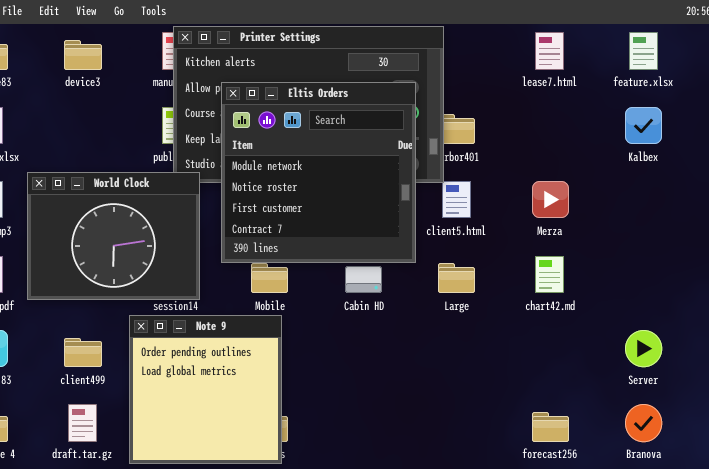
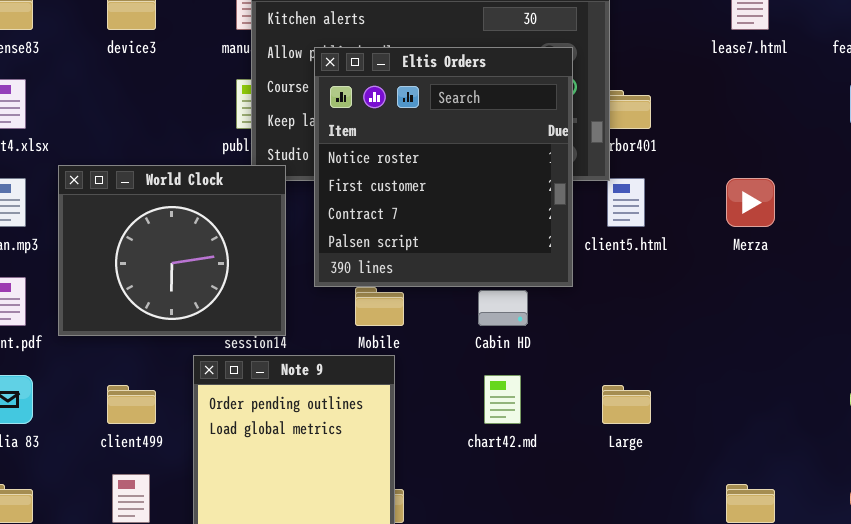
Eltis Orders: [221,82,416,263] -> [314,47,573,287], scrolled down 1 row
chart42.md: [535,256,564,293] -> [484,375,521,424], moved
Large: [438,263,475,293] -> [602,385,651,424], moved

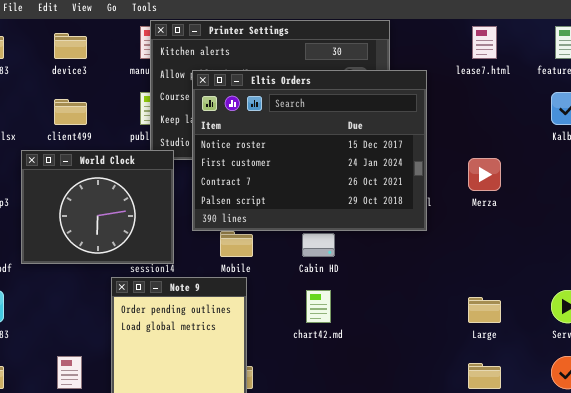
Eltis Orders: [314,47,573,287] -> [192,70,427,231], resized
client499: [107,385,156,424] -> [54,99,87,125], moved
Large: [602,385,651,424] -> [468,297,501,323], moved

